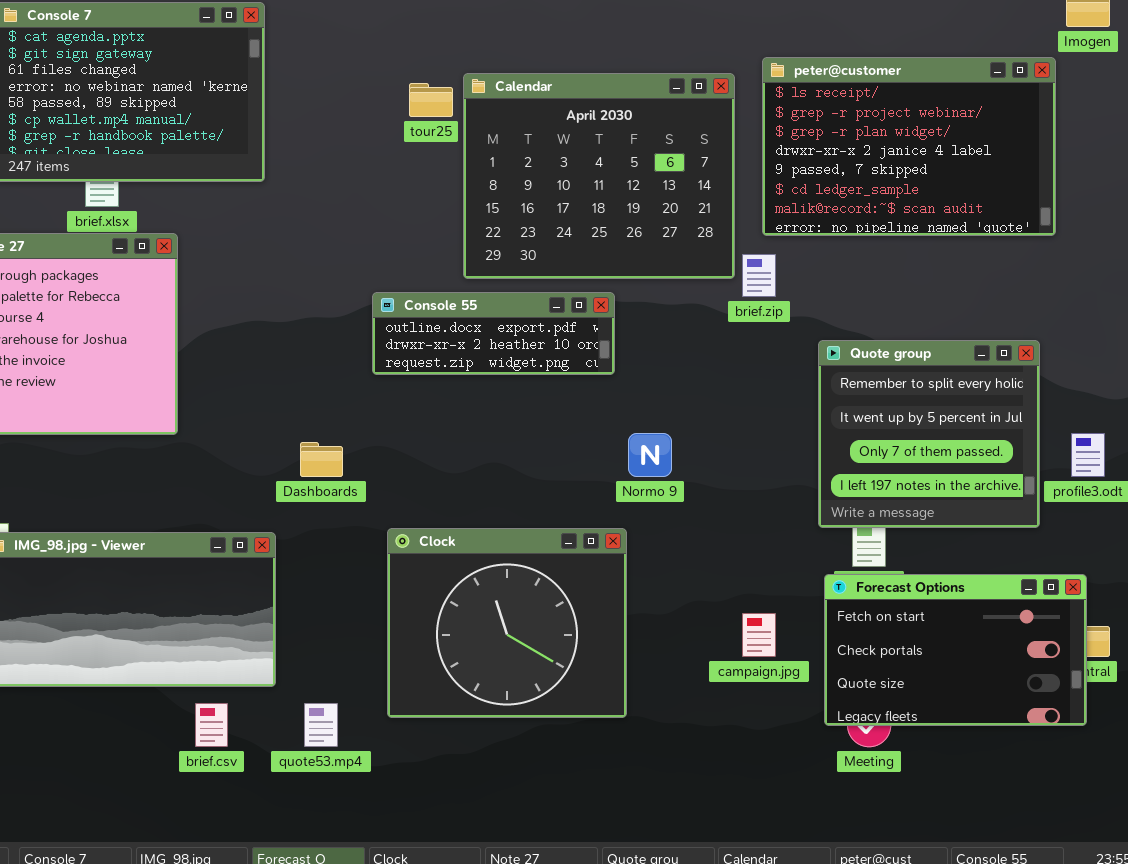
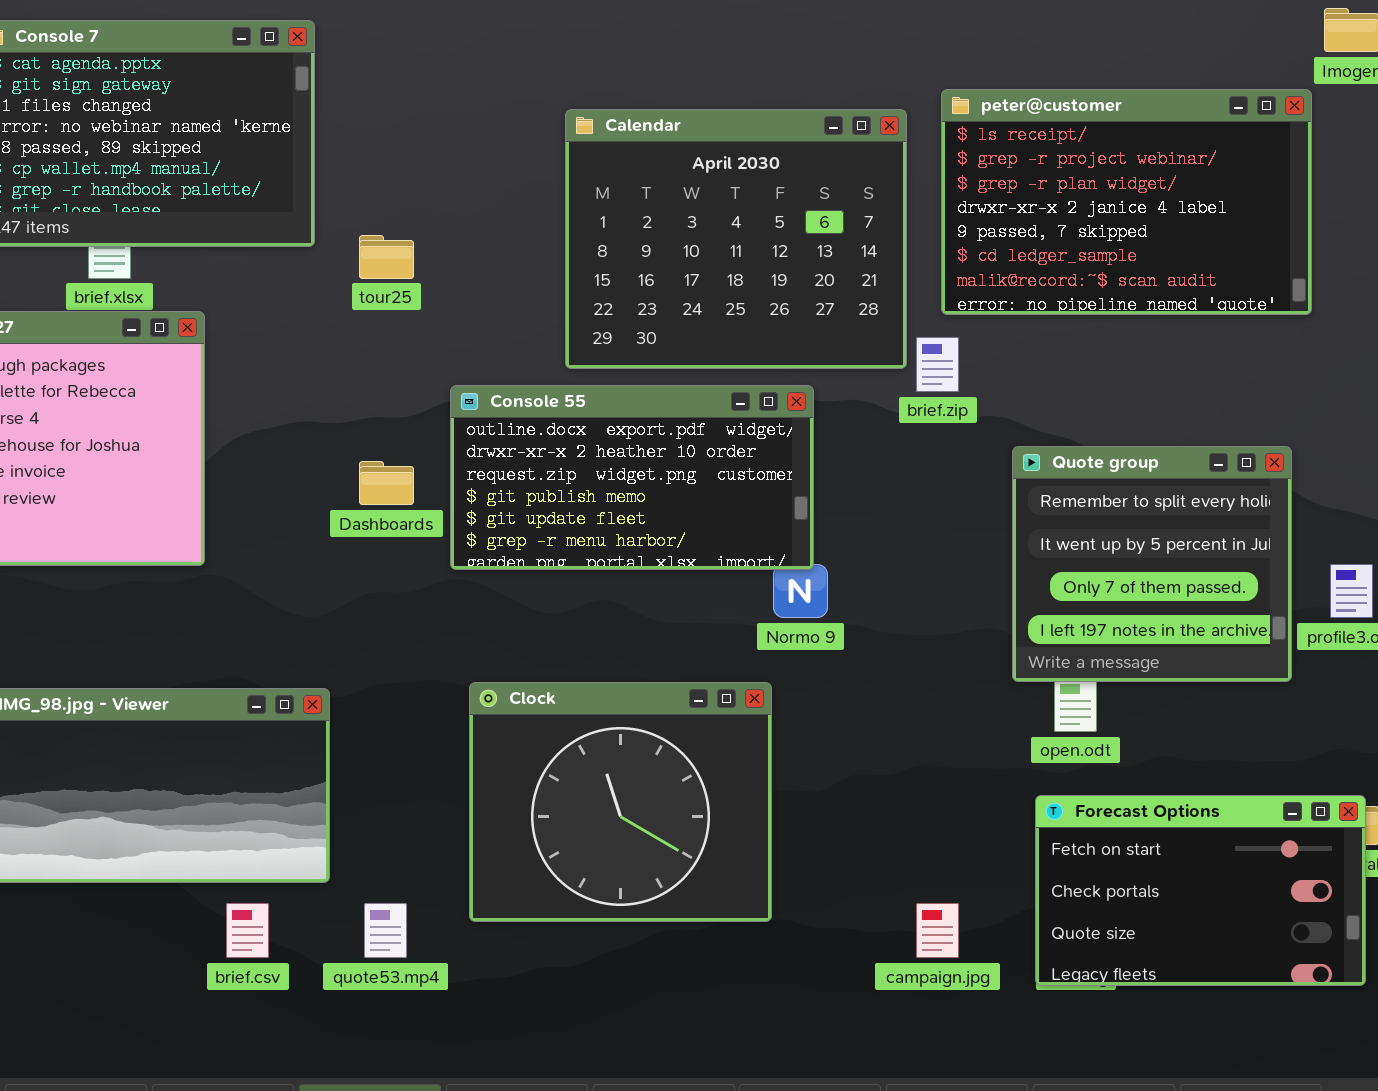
tour25: [409,83,453,117] -> [359,235,414,279], moved
Console 55: [372,292,615,375] -> [450,385,814,570], resized
Dashboards: [300,442,343,477] -> [359,461,414,505], moved
Forecast Options: [824,574,1087,726] -> [1035,795,1366,986], moved
campaign.jpg: [742,613,776,657] -> [916,903,959,958], moved

